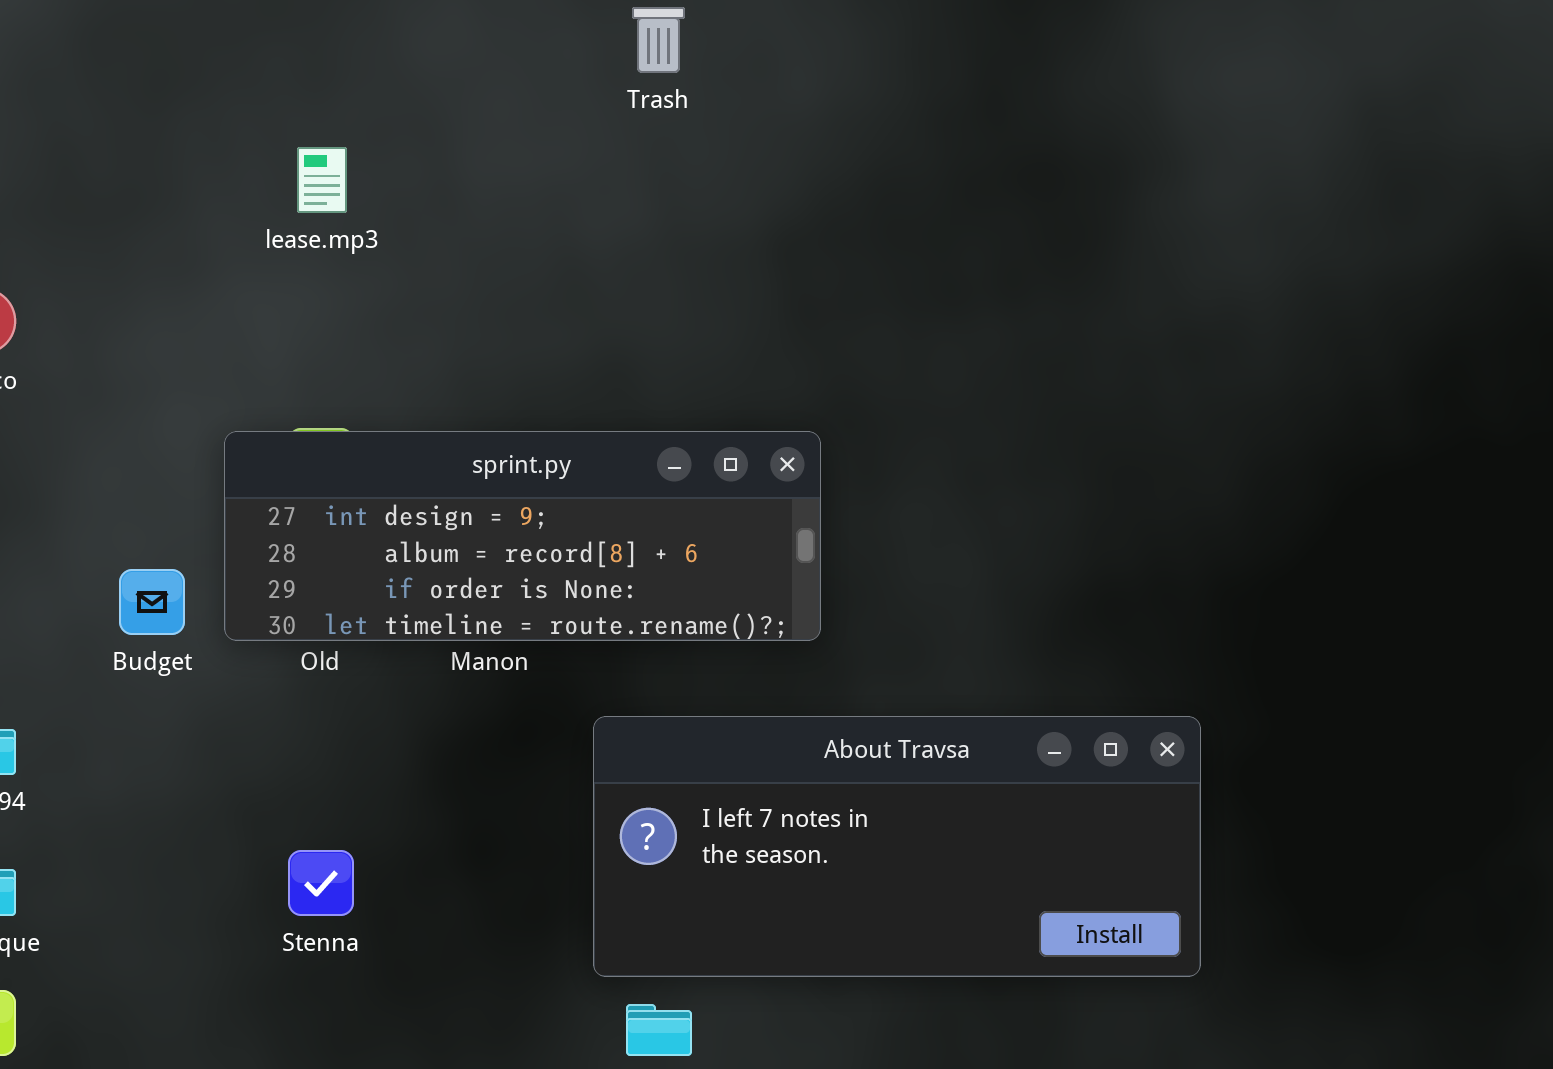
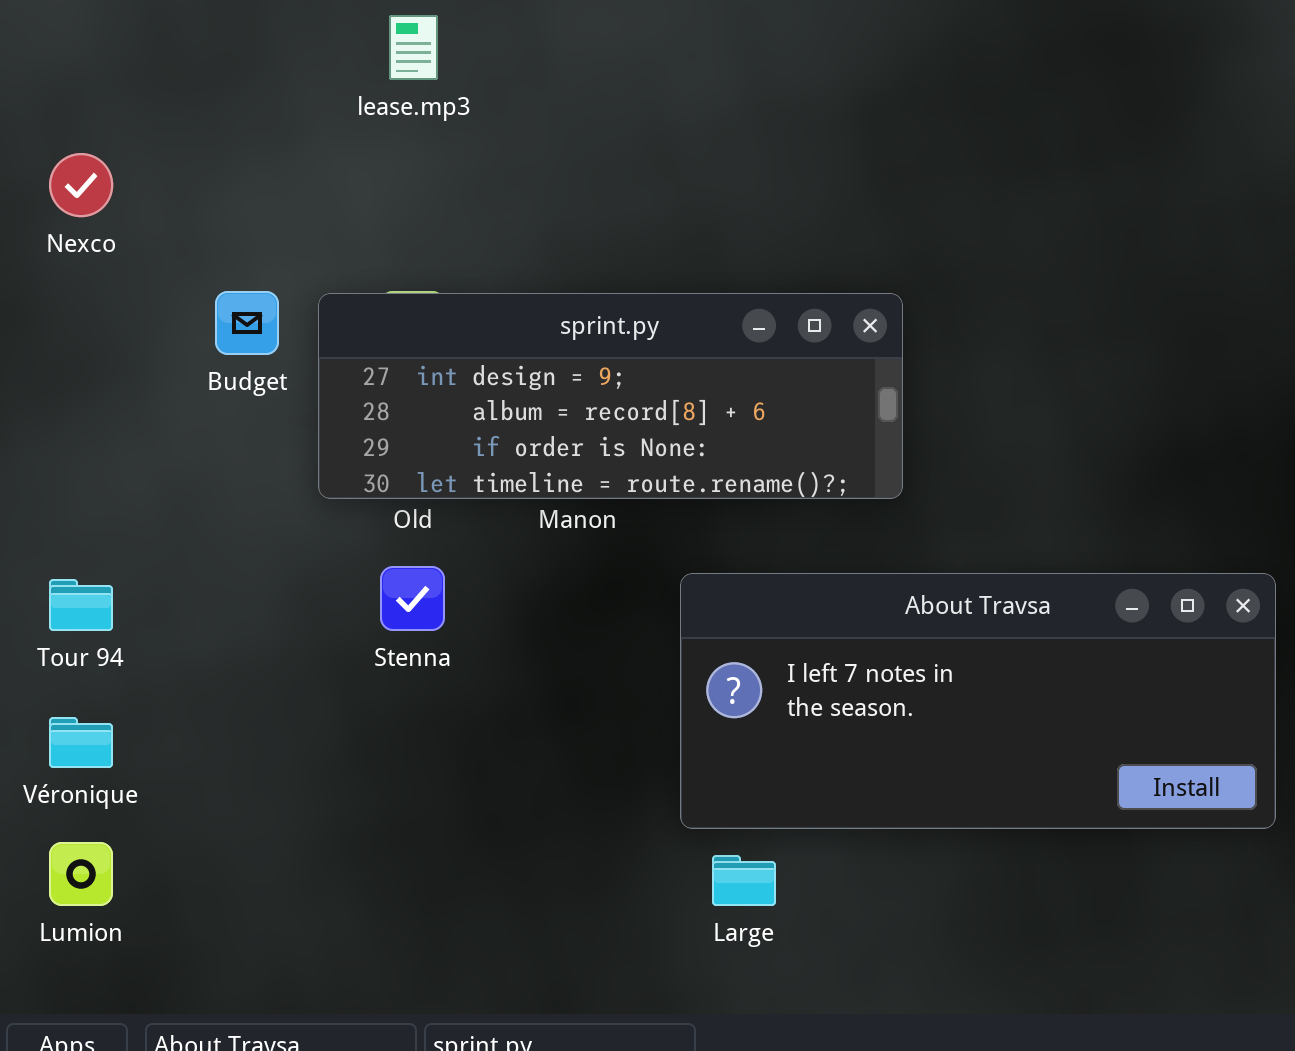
Budget: [119,569,185,635] -> [215,291,279,355], moved
Stenna: [288,850,354,916] -> [380,566,445,631], moved

